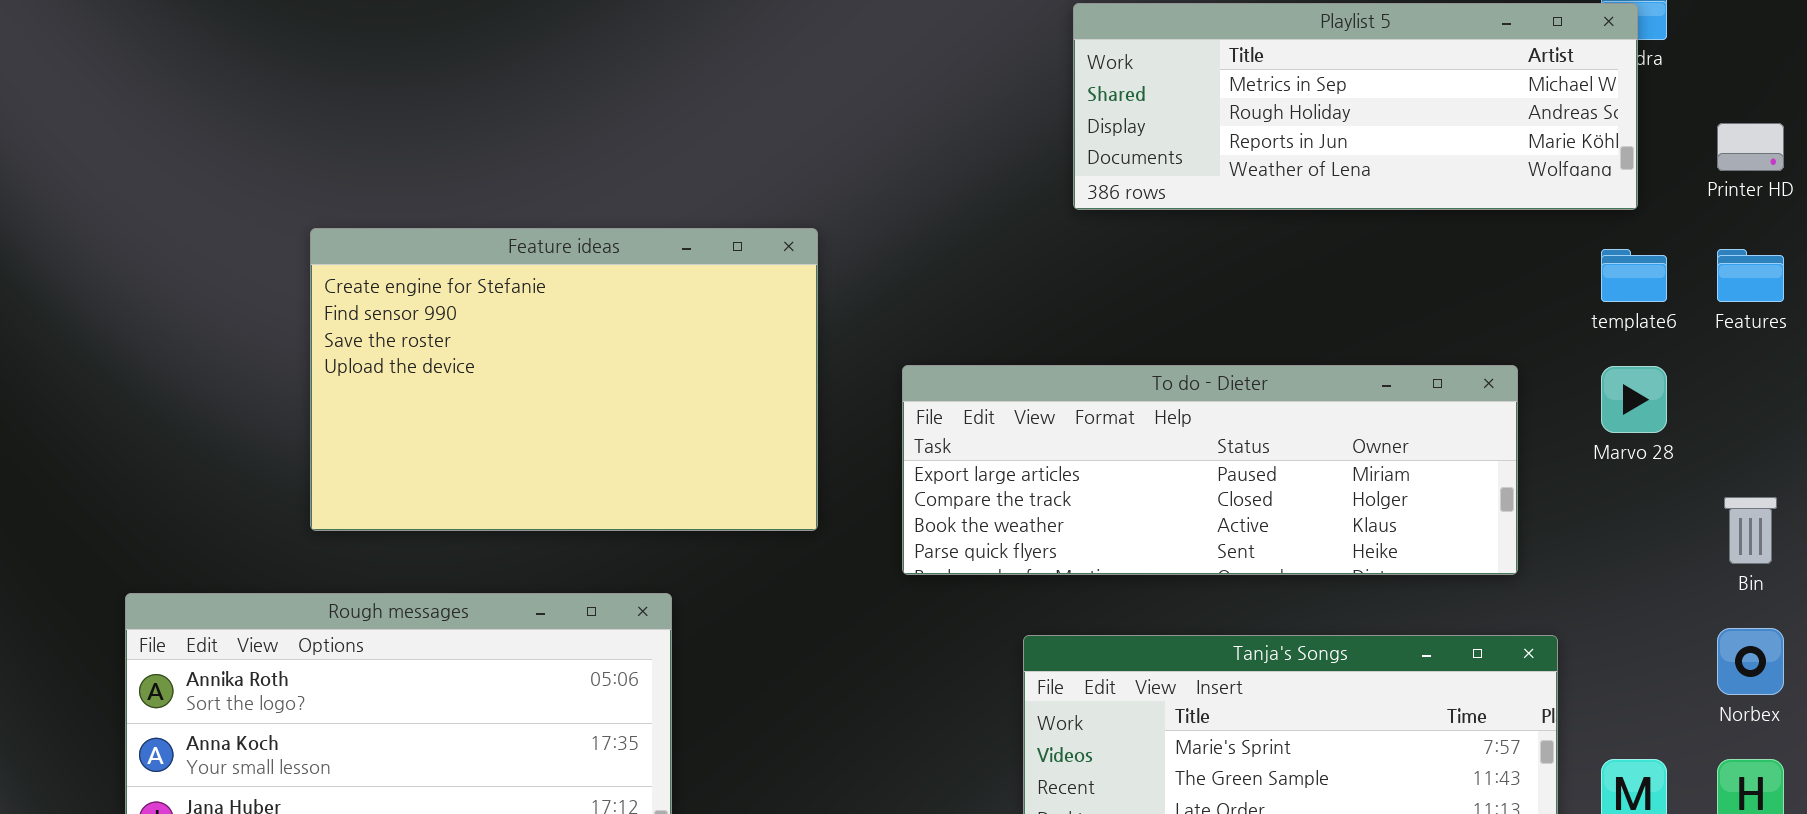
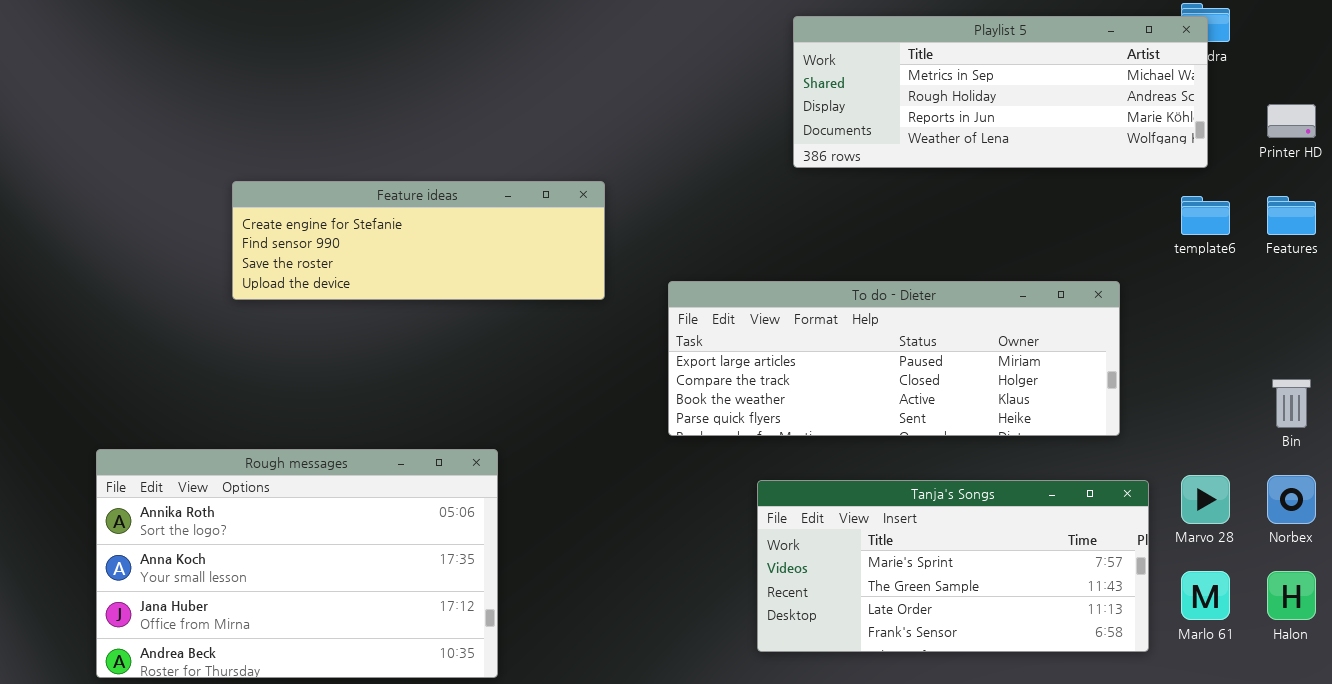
Feature ideas: [310,228,818,531] -> [232,181,605,300], resized
Marvo 28: [1601,366,1667,433] -> [1181,475,1230,524], moved

